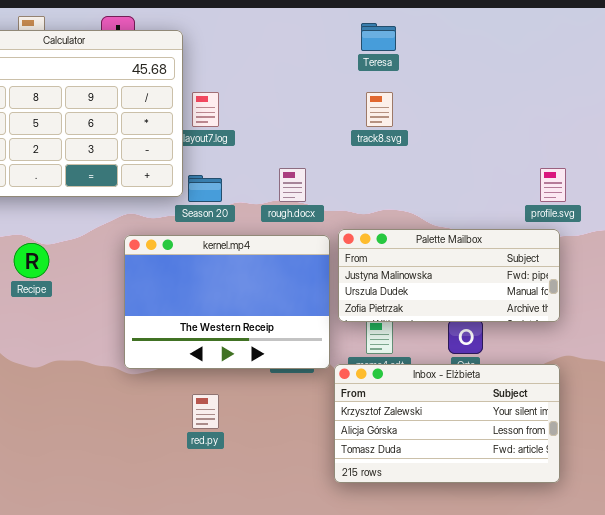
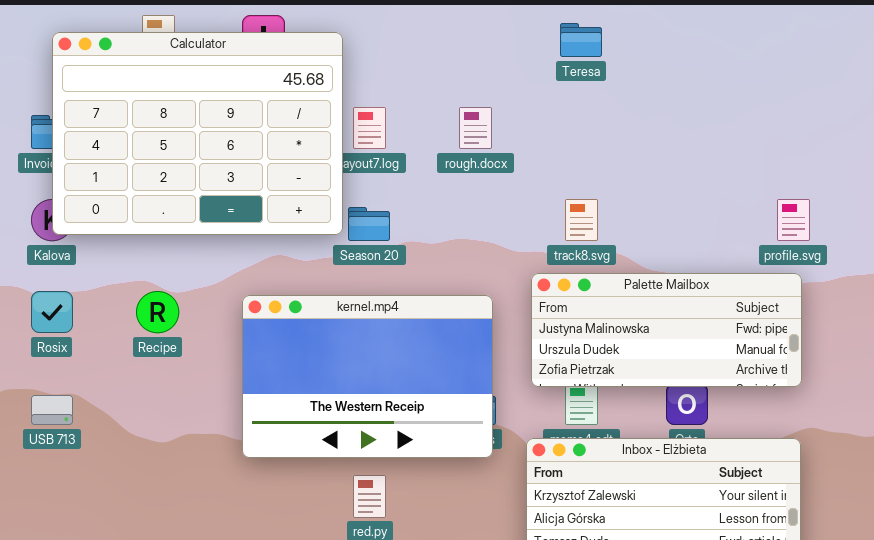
track8.svg: [366,92,393,127] -> [565,199,598,241], moved
rough.docx: [279,168,306,202] -> [459,107,492,149], moved
kernel.mp4: [124,235,330,369] -> [242,295,493,458], moved

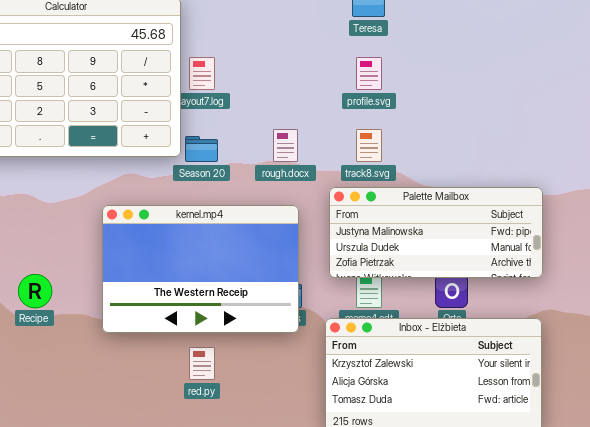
rough.docx: [459,107,492,149] -> [273,129,298,162], moved
profile.svg: [777,199,810,241] -> [356,57,382,90], moved
Recipe: [136,291,179,333] -> [18,274,52,308], moved

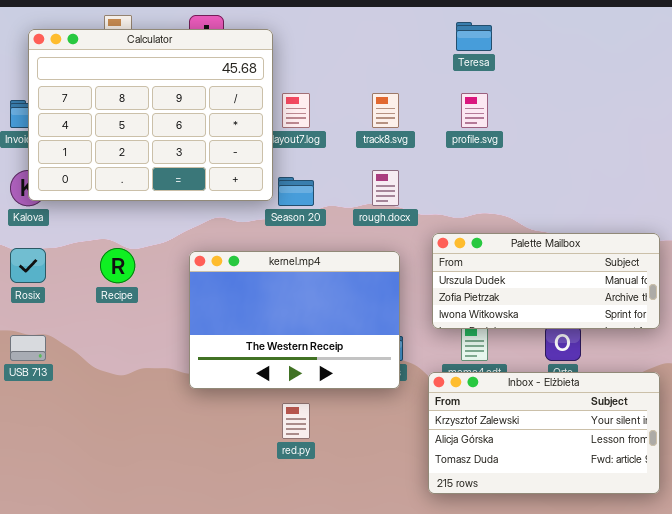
track8.svg: [356,129,382,162] -> [372,93,399,128], moved
Palette Mailbox: [329,187,543,278] -> [432,233,660,329], scrolled down 1 row
Recipe: [18,274,52,308] -> [100,248,135,283], moved

